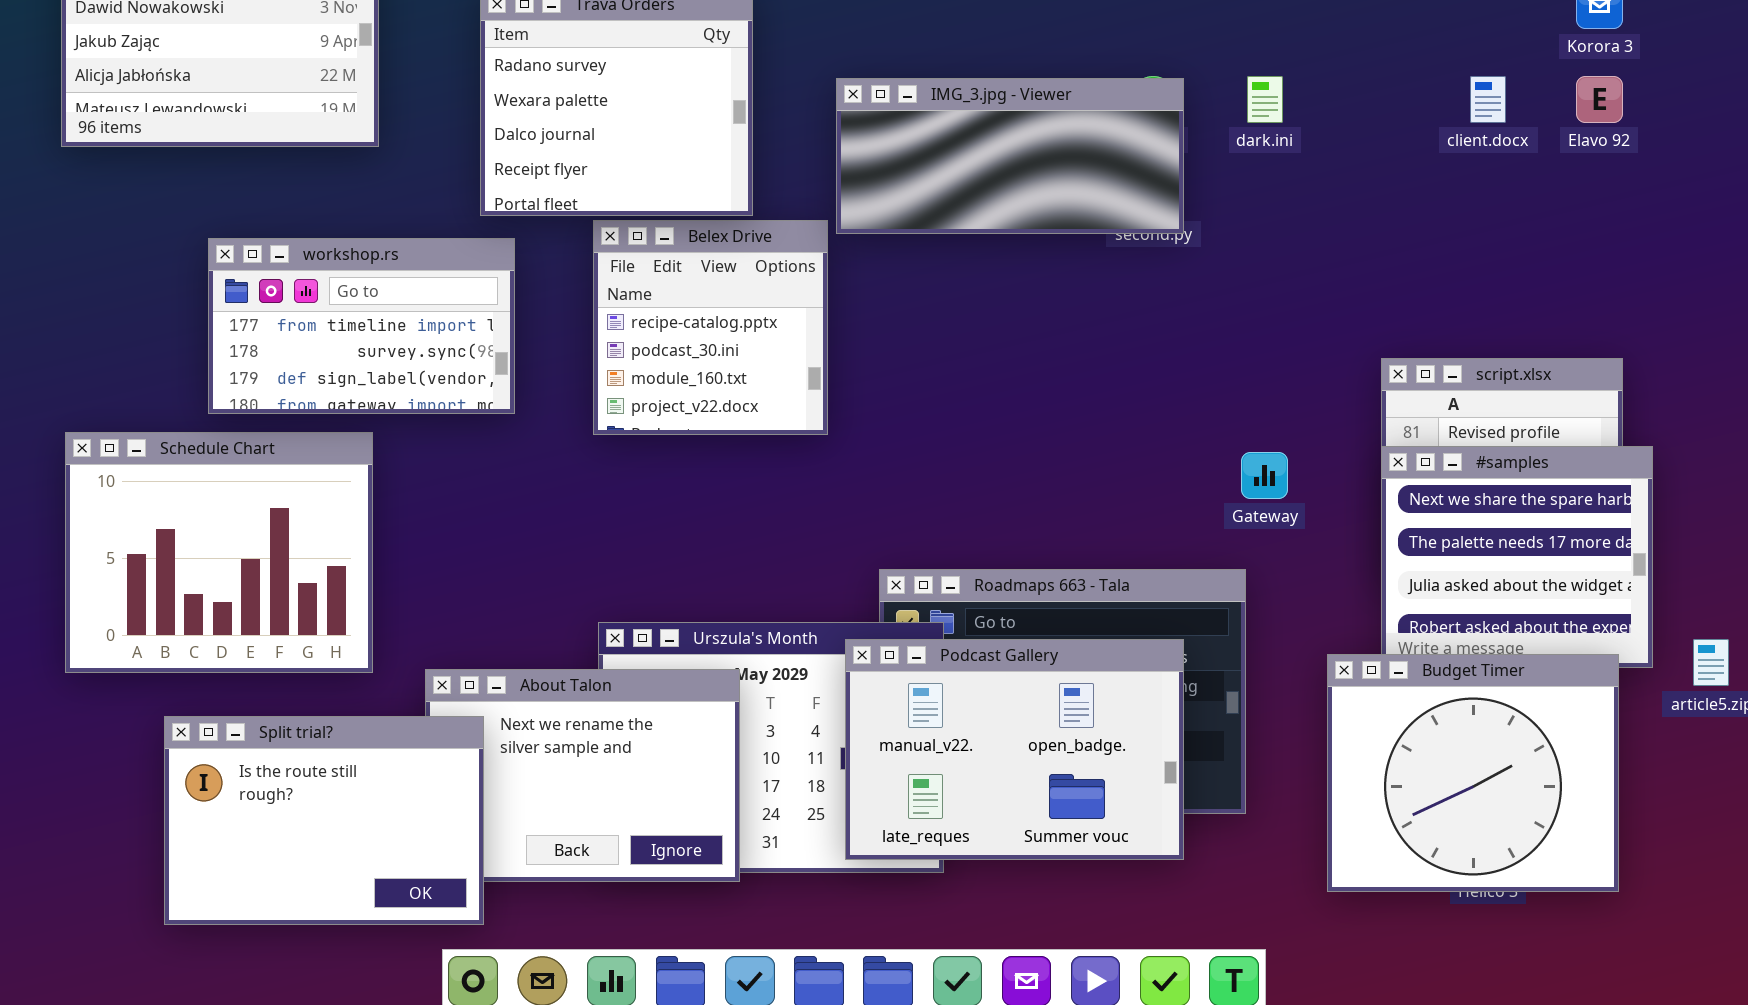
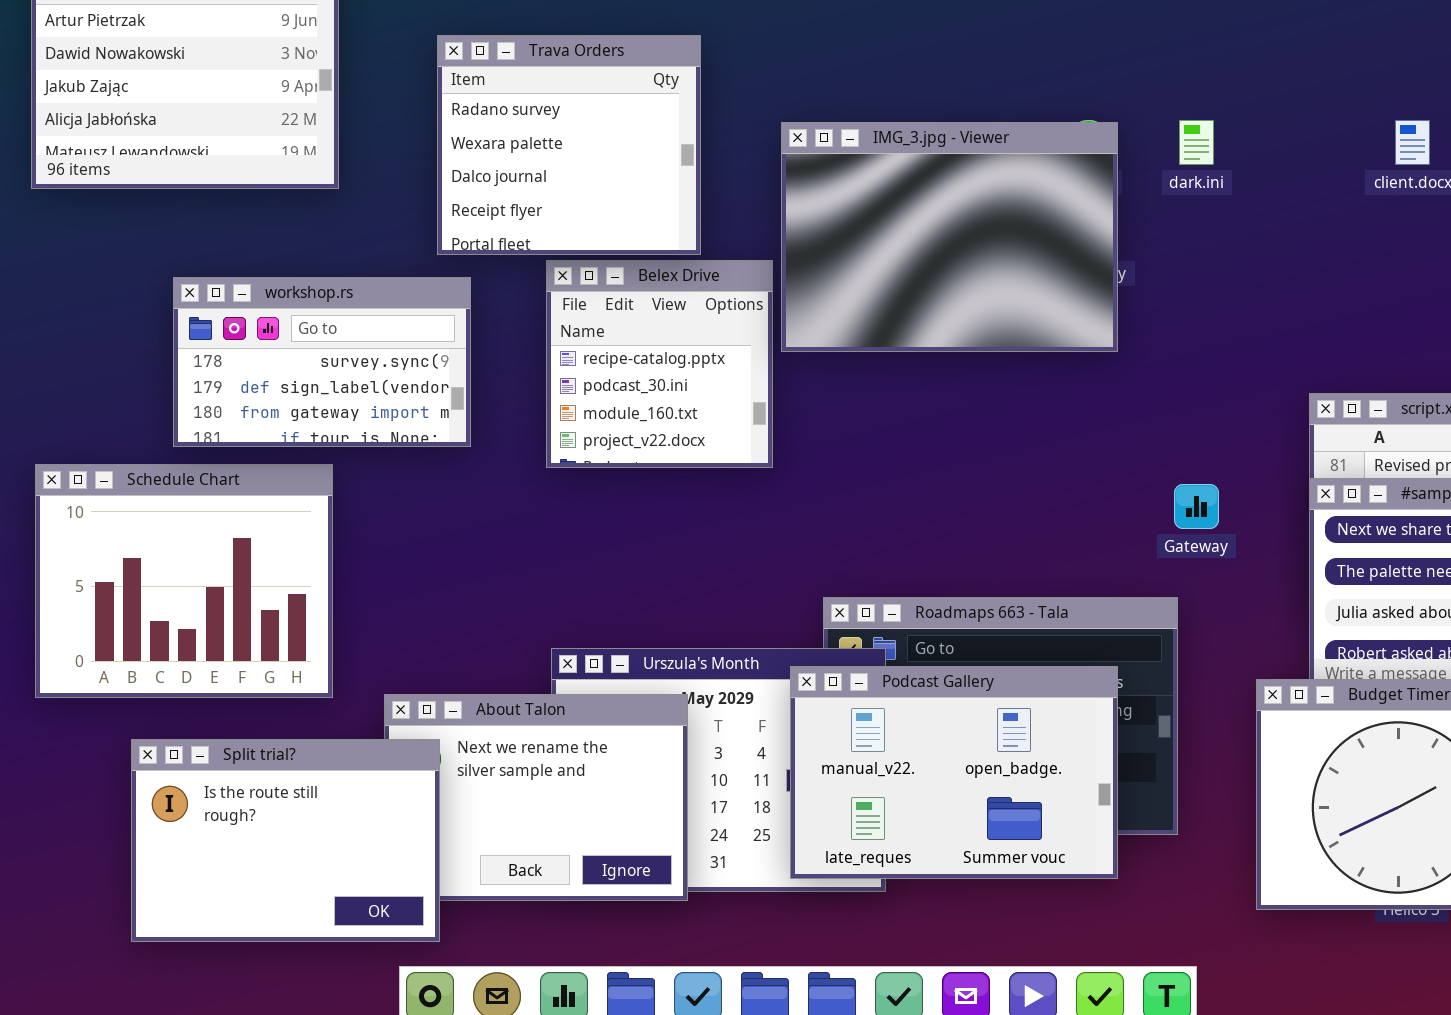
IMG_3.jpg - Viewer: [836,78,1184,234] -> [781,122,1118,352], resized
workshop.rs: [208,238,515,414] -> [173,277,471,447], scrolled down 1 row

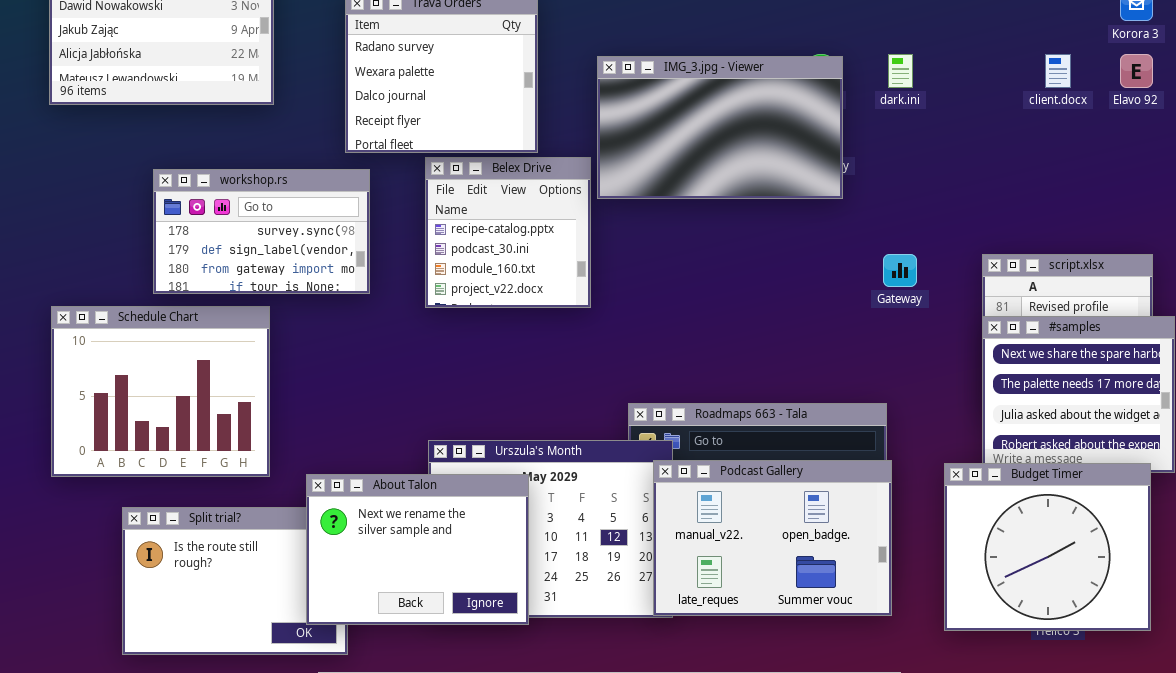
IMG_3.jpg - Viewer: [781,122,1118,352] -> [597,56,843,199], resized
Gateway: [1174,484,1219,529] -> [883,254,917,287], moved
Podcast Gallery: [790,666,1118,879] -> [653,460,892,616], moved
About Talon: [384,694,688,901] -> [306,474,529,625], raised

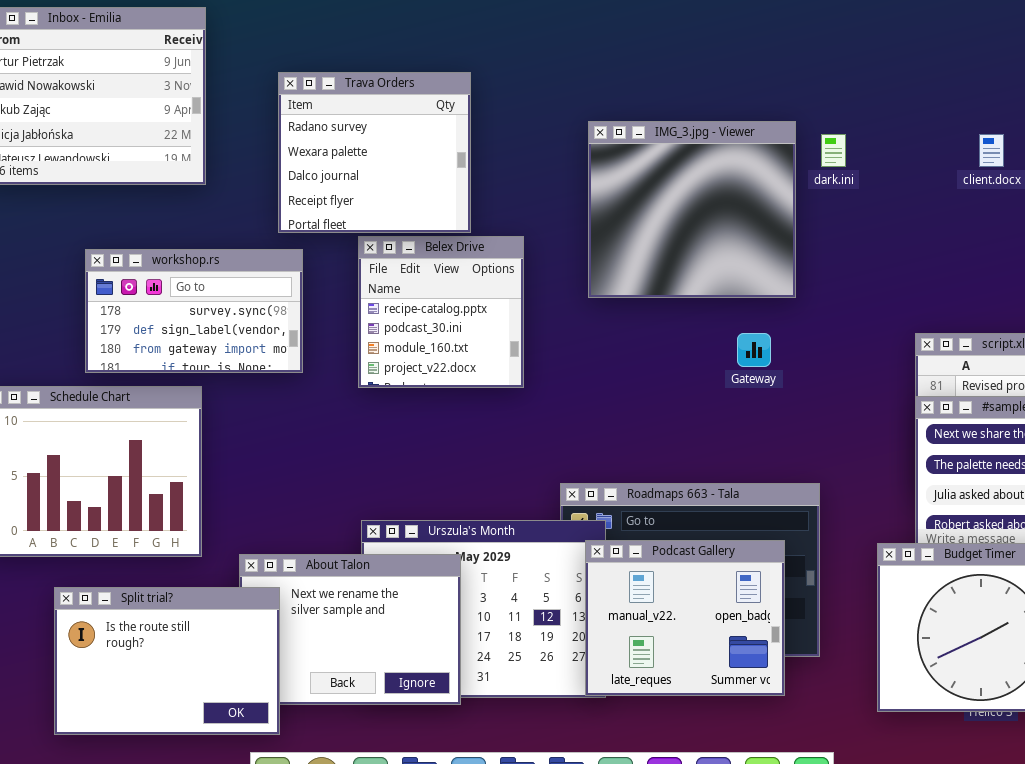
IMG_3.jpg - Viewer: [597,56,843,199] -> [588,121,796,298], moved, resized
Gateway: [883,254,917,287] -> [737,333,771,367], moved
Podcast Gallery: [653,460,892,616] -> [585,540,785,696], resized
Split trial?: [122,507,348,655] -> [54,587,280,735], raised

